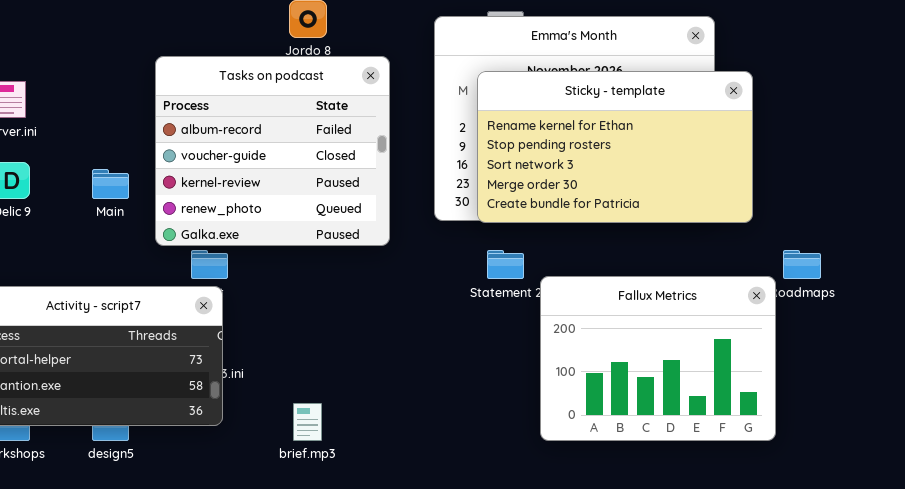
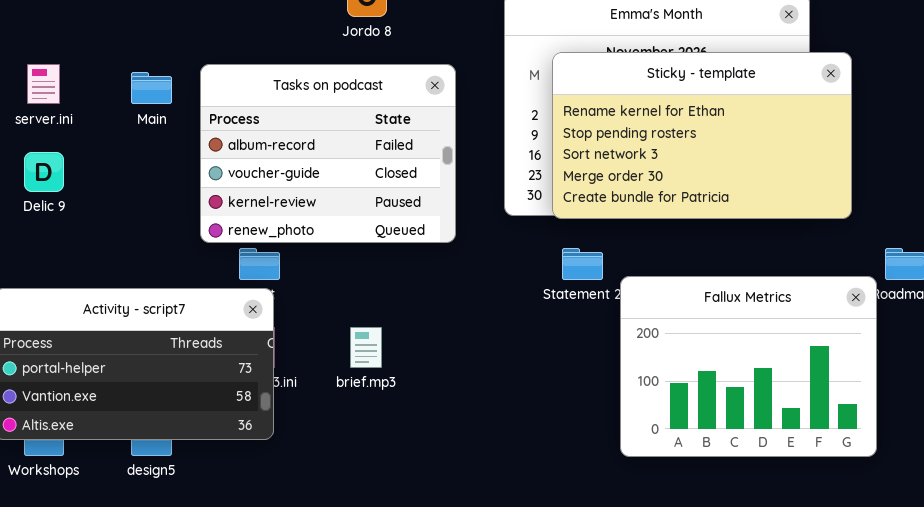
Tasks on podcast: [155,56,390,246] -> [200,64,456,243], resized
Main: [92,169,129,199] -> [131,72,172,104], moved
brief.mp3: [293,403,322,441] -> [350,327,382,368], moved

